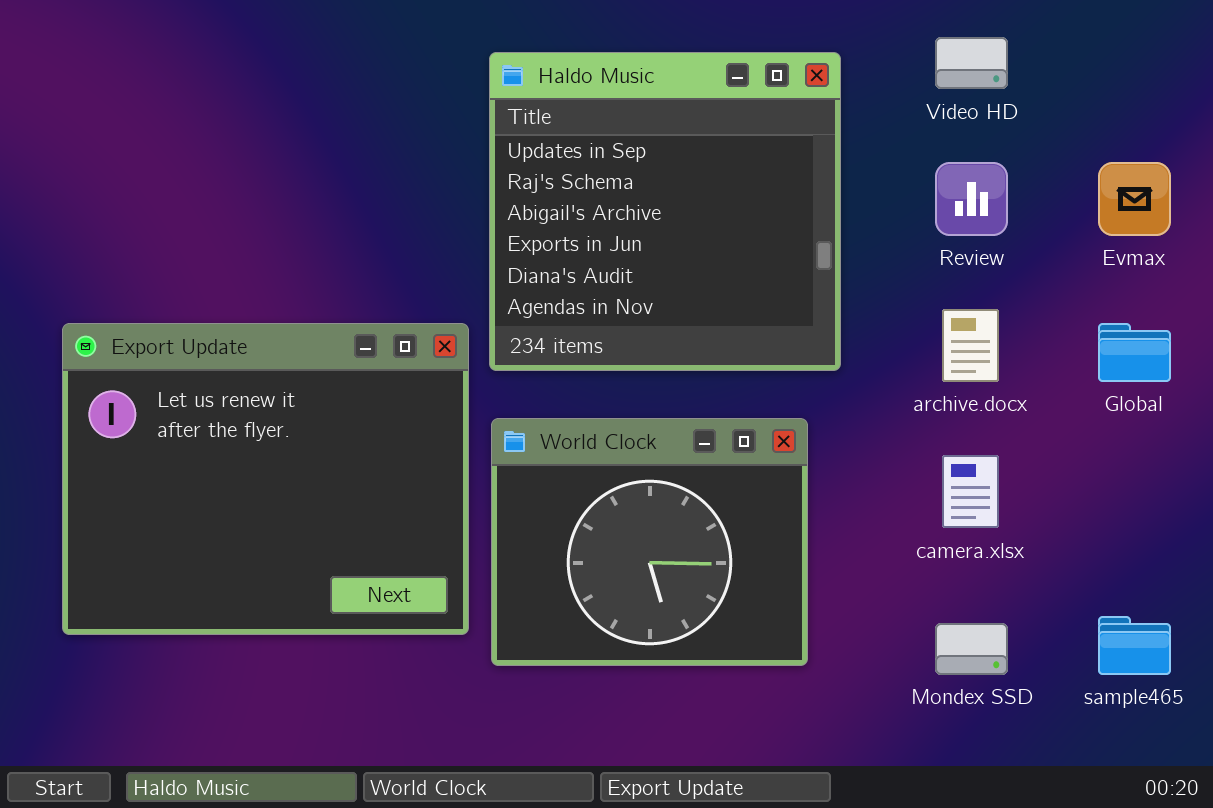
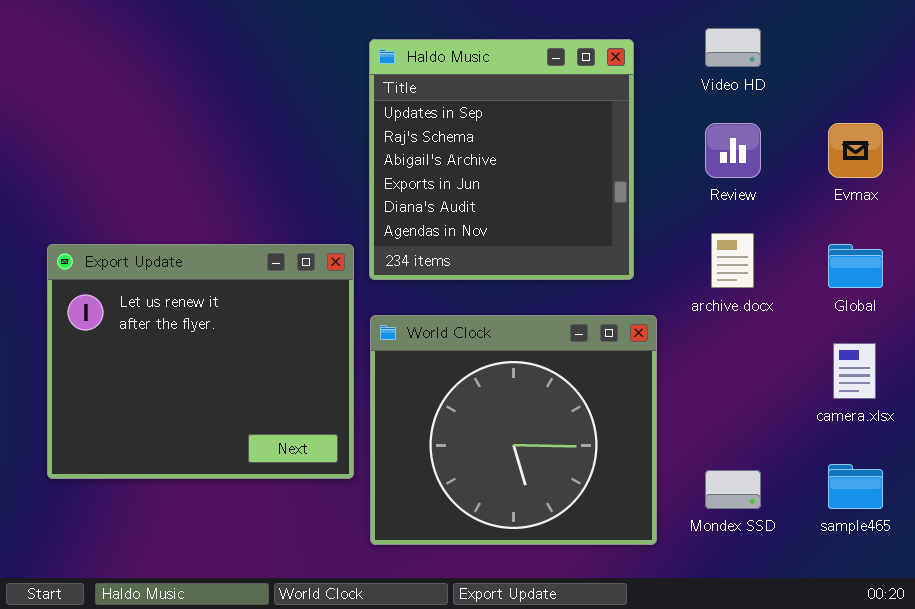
World Clock: [491,418,808,666] -> [370,315,657,545], resized
camera.xlsx: [942,455,999,528] -> [833,343,876,399], moved

